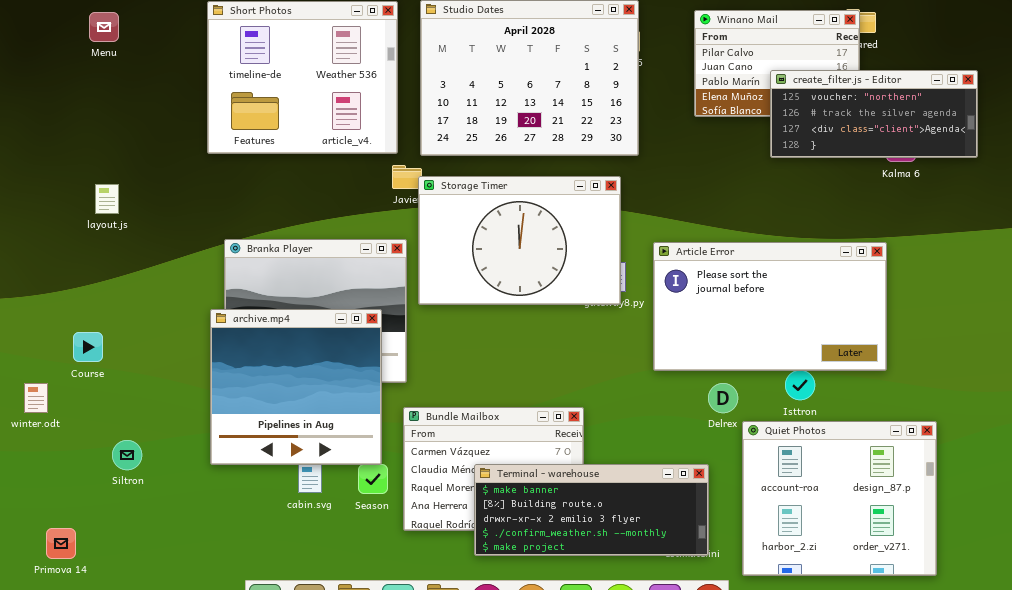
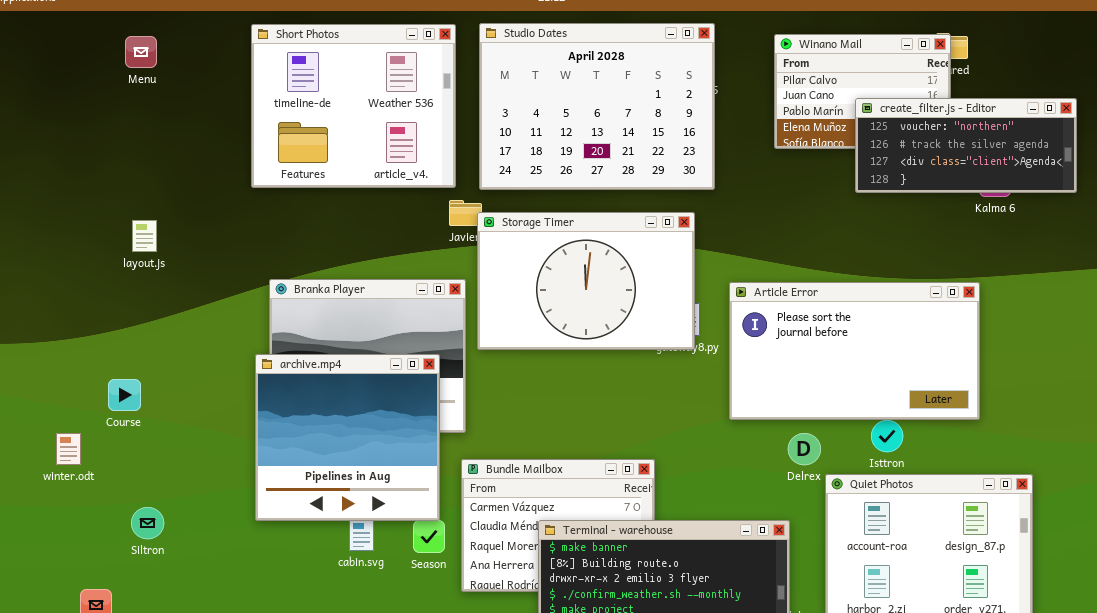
Siltron: [112,440,142,470] -> [131,507,164,539], moved

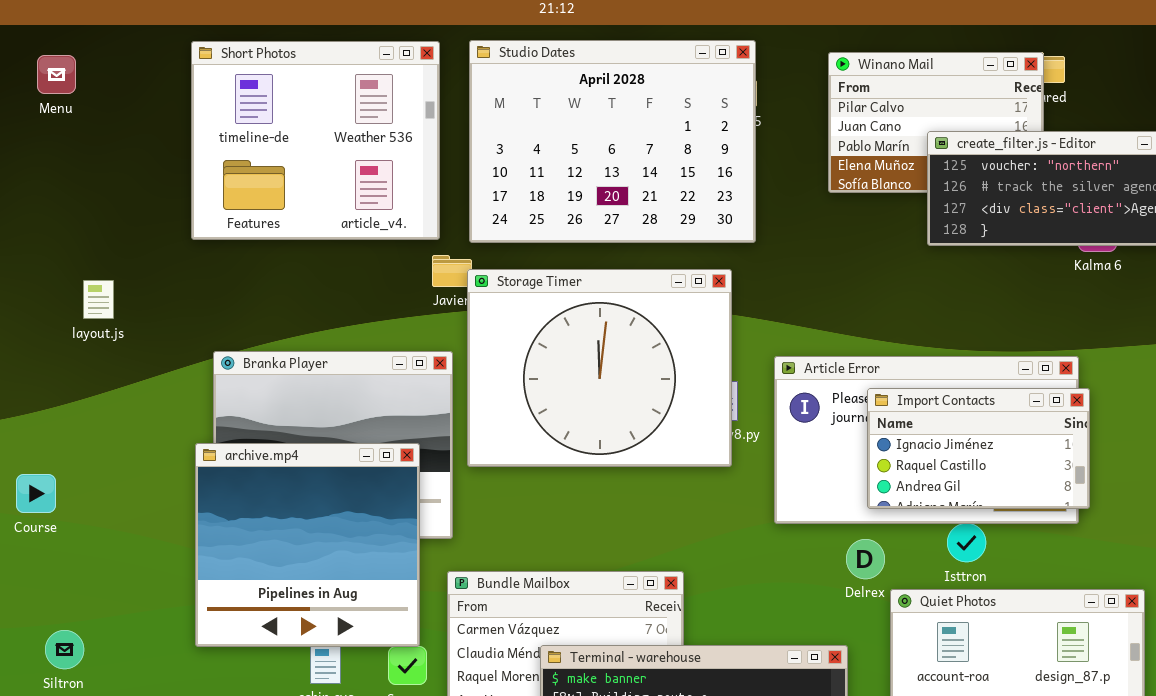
Storage Timer: [477,212,695,350] -> [467,269,732,467], resized
layout.js: [132,220,157,252] -> [83,280,114,319], moved
Import Contacts: none -> [867,388,1090,509], opened

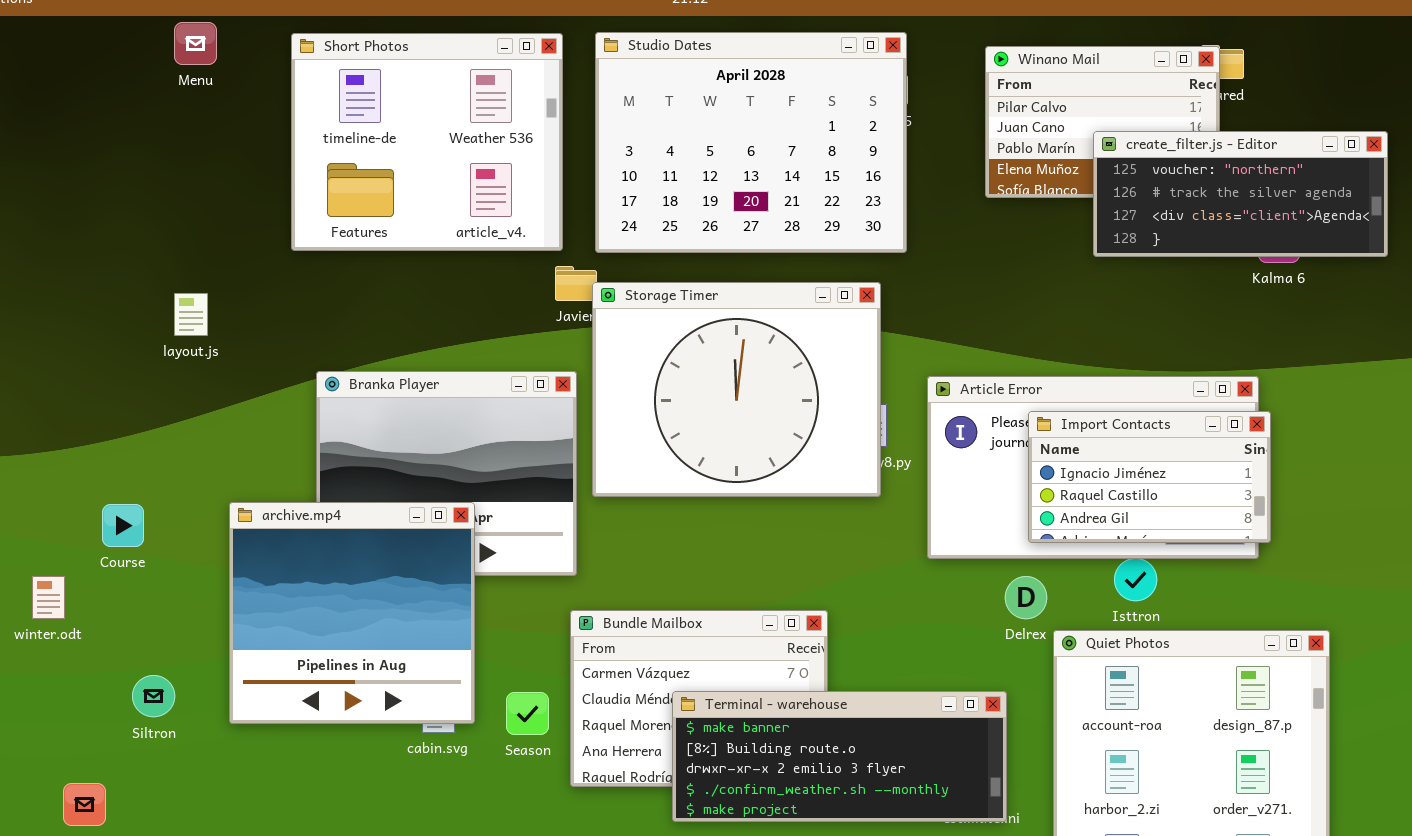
Menu: [37,55,76,94] -> [174,22,217,65], moved
archive.mp4: [195,443,420,647] -> [229,502,475,724], moved

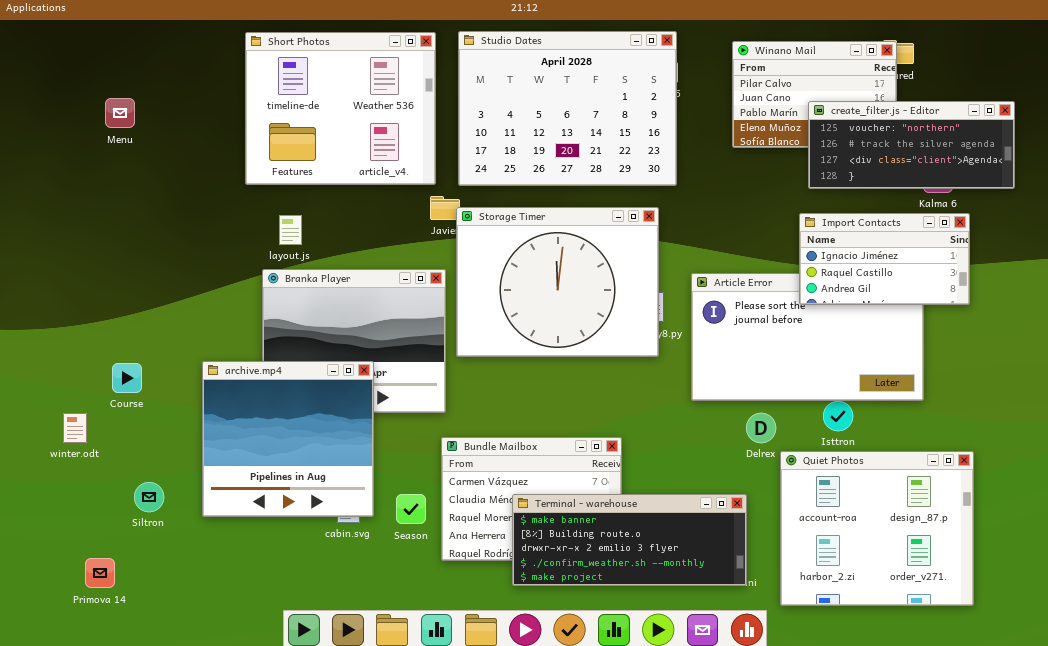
Menu: [174,22,217,65] -> [105,98,135,128], moved
layout.js: [174,293,208,336] -> [279,215,302,245], moved
Import Contacts: [1028,411,1271,543] -> [799,213,970,305], moved

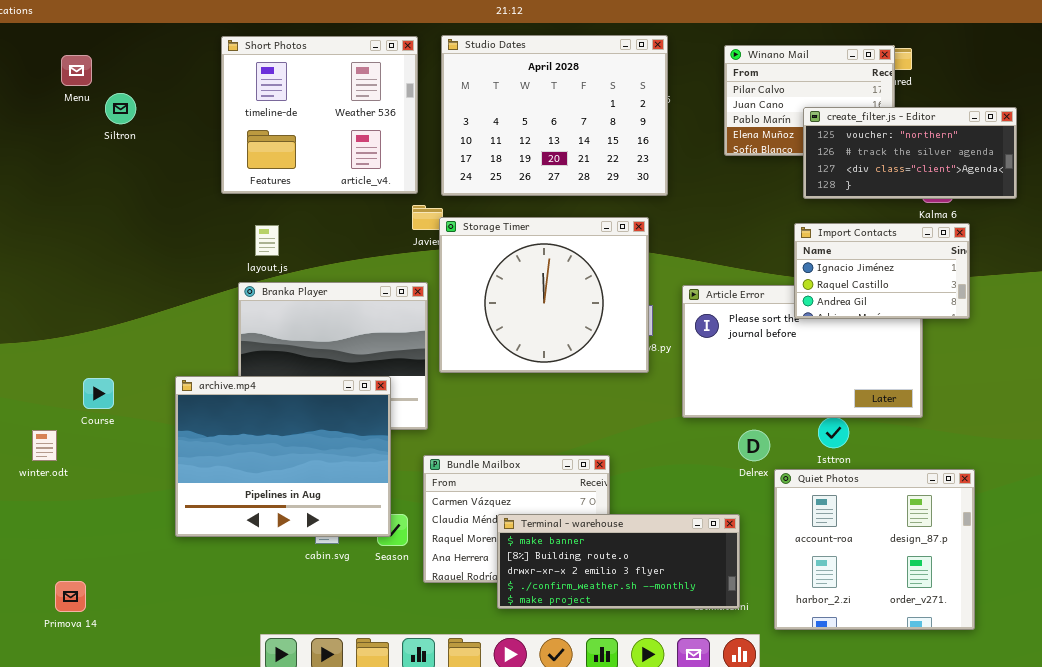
Menu: [105,98,135,128] -> [61,55,92,86], moved
archive.mp4: [202,361,374,517] -> [175,376,391,537], resized
Siltron: [134,482,164,512] -> [105,93,136,124], moved

